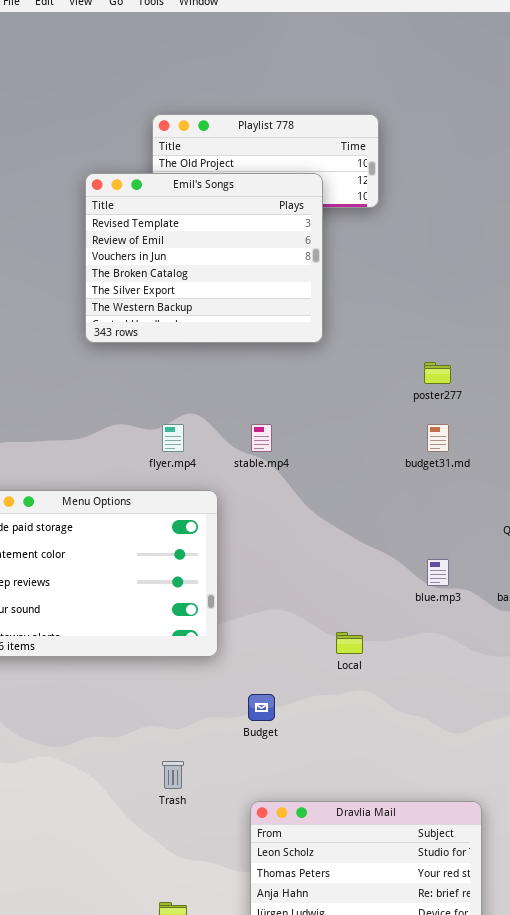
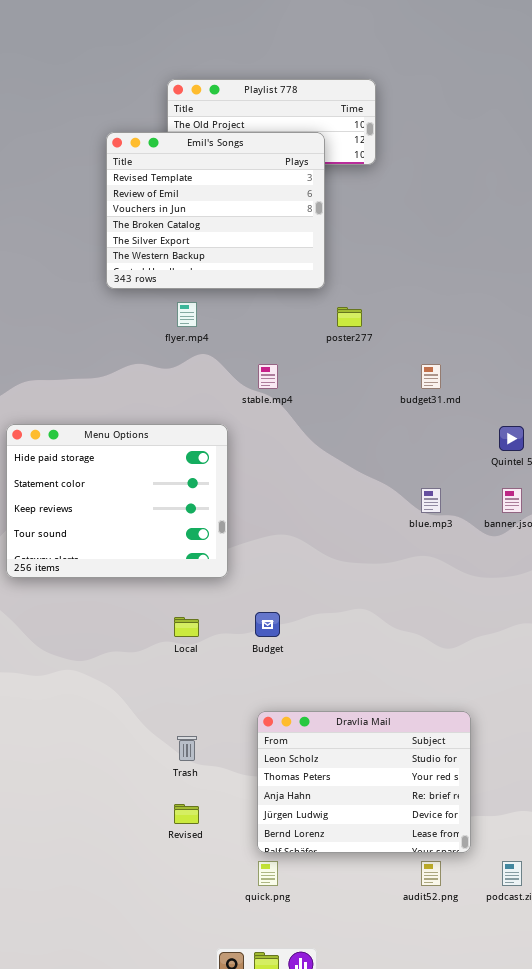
poster277: [424,362,451,384] -> [337,307,362,327], moved
flyer.mp4: [162,424,184,452] -> [177,302,197,327], moved
Local: [336,632,363,654] -> [174,617,199,637], moved
Trash: [162,761,184,789] -> [177,736,197,761], moved

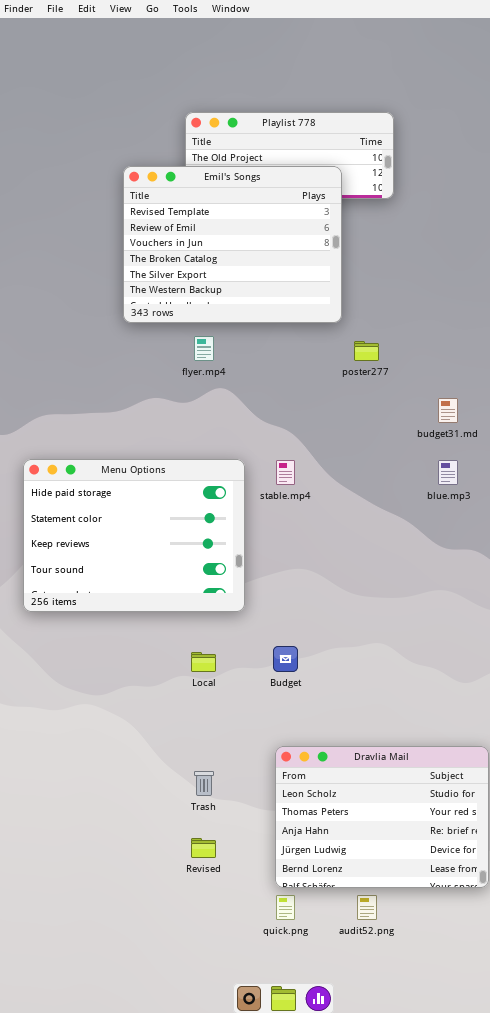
stable.mp4: [258,364,278,389] -> [276,460,295,485], moved
blue.mp3: [421,488,441,513] -> [438,460,458,485], moved
audit52.png: [421,861,441,886] -> [357,895,377,920], moved

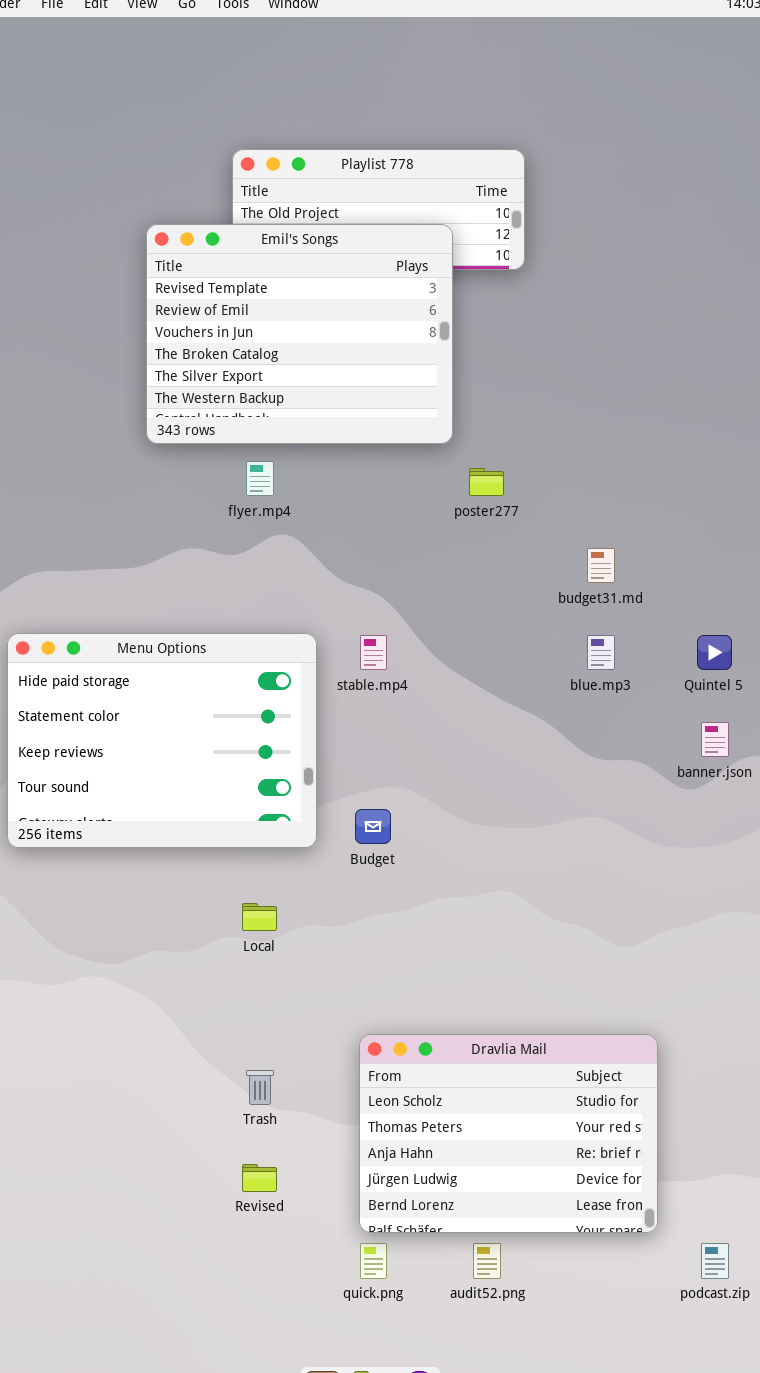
Budget: [273,646,298,672] -> [355,809,391,844], moved

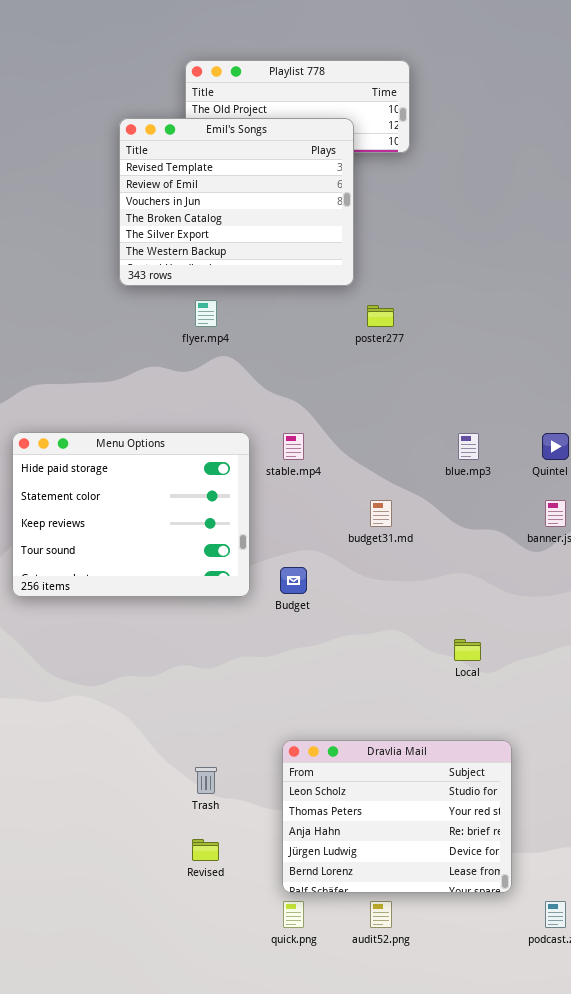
budget31.md: [587,548,615,583] -> [370,500,392,527], moved
Local: [242,903,277,931] -> [454,639,481,661], moved

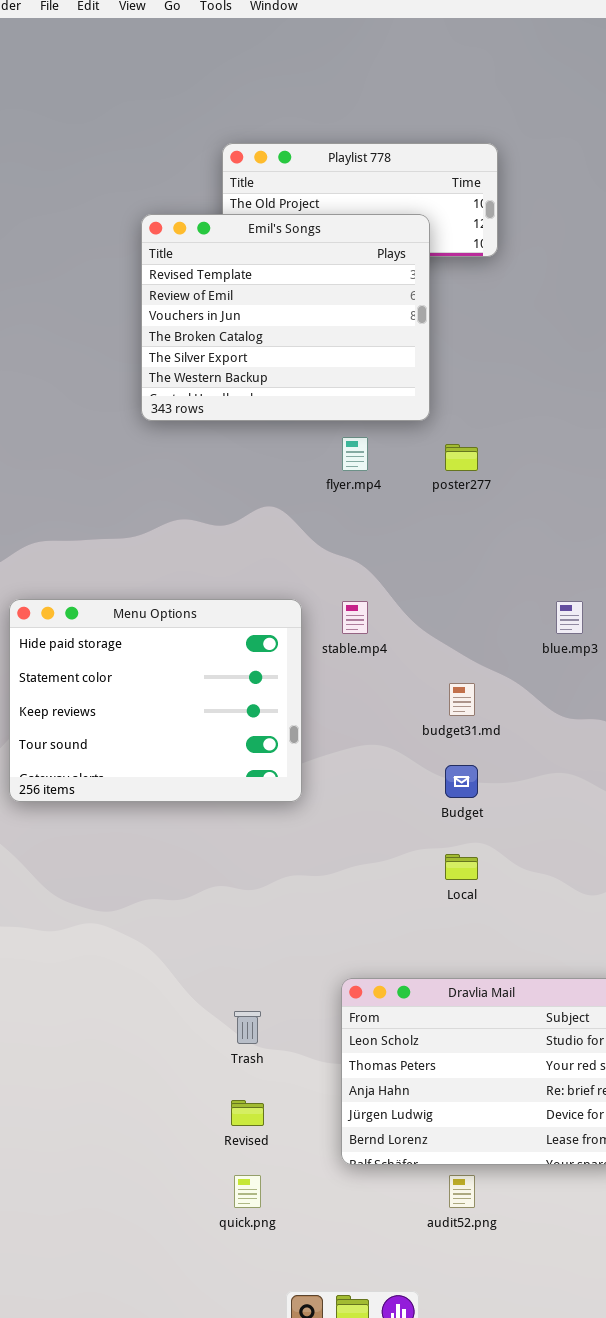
flyer.mp4: [195,300,217,327] -> [342,437,368,471], moved
Budget: [280,567,307,594] -> [445,765,478,798], moved
Local: [454,639,481,661] -> [445,854,478,880], moved
quick.png: [283,901,304,928] -> [234,1175,261,1208], moved

